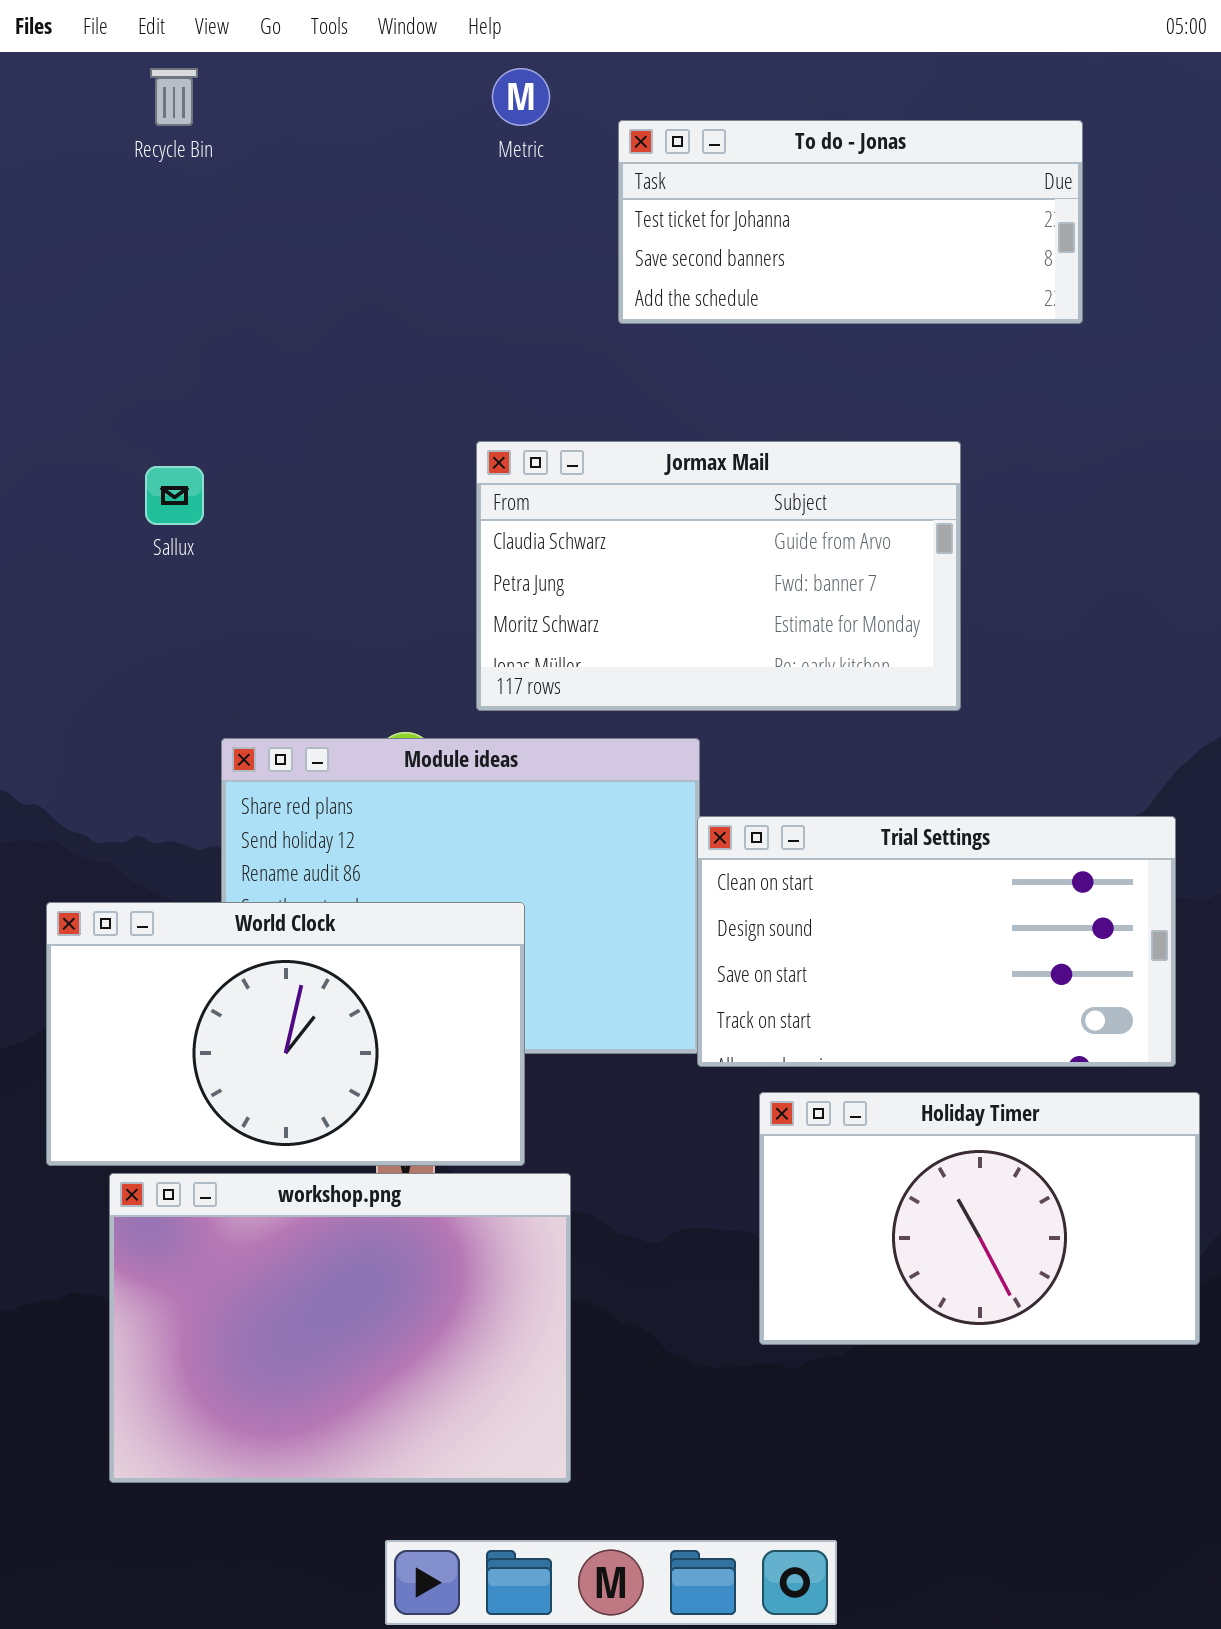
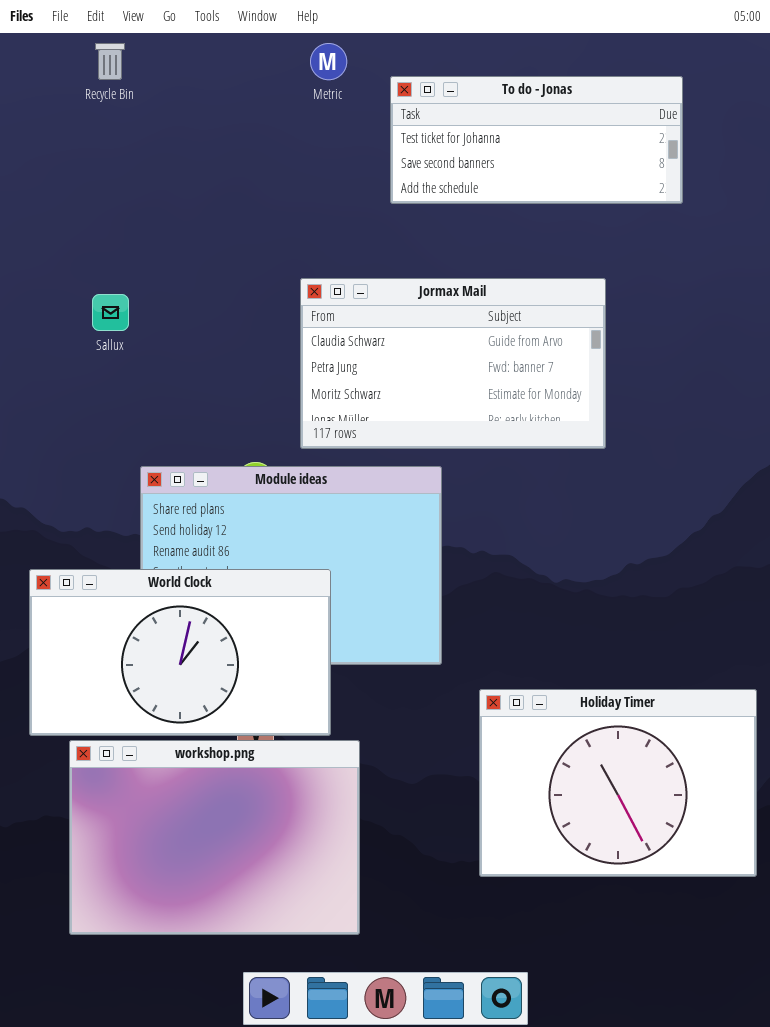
Trial Settings: [697,816,1176,1067] -> none, closed
Holiday Timer: [759,1092,1200,1345] -> [479,689,757,877], resized

